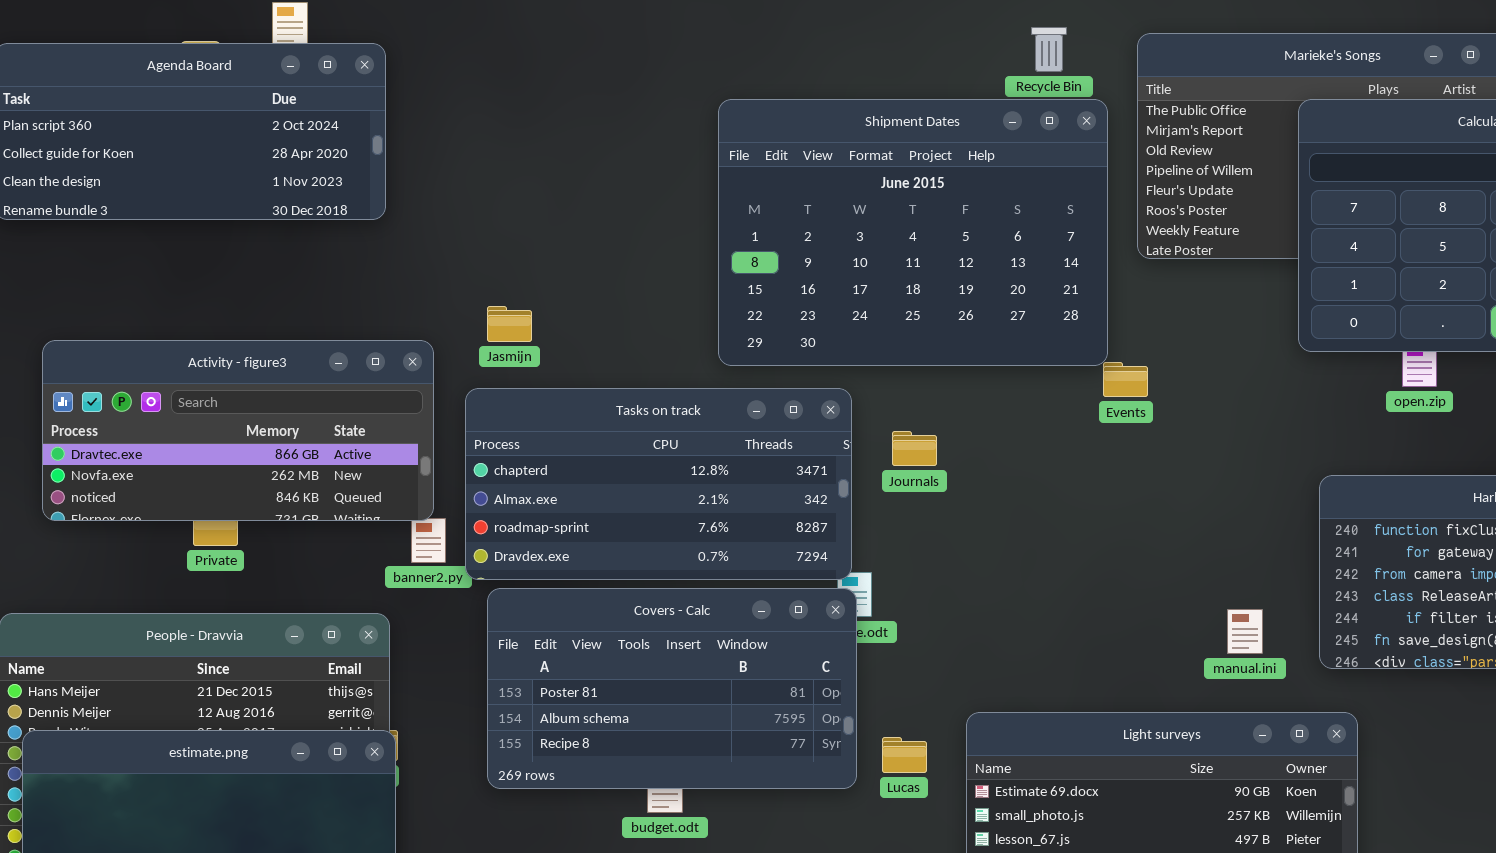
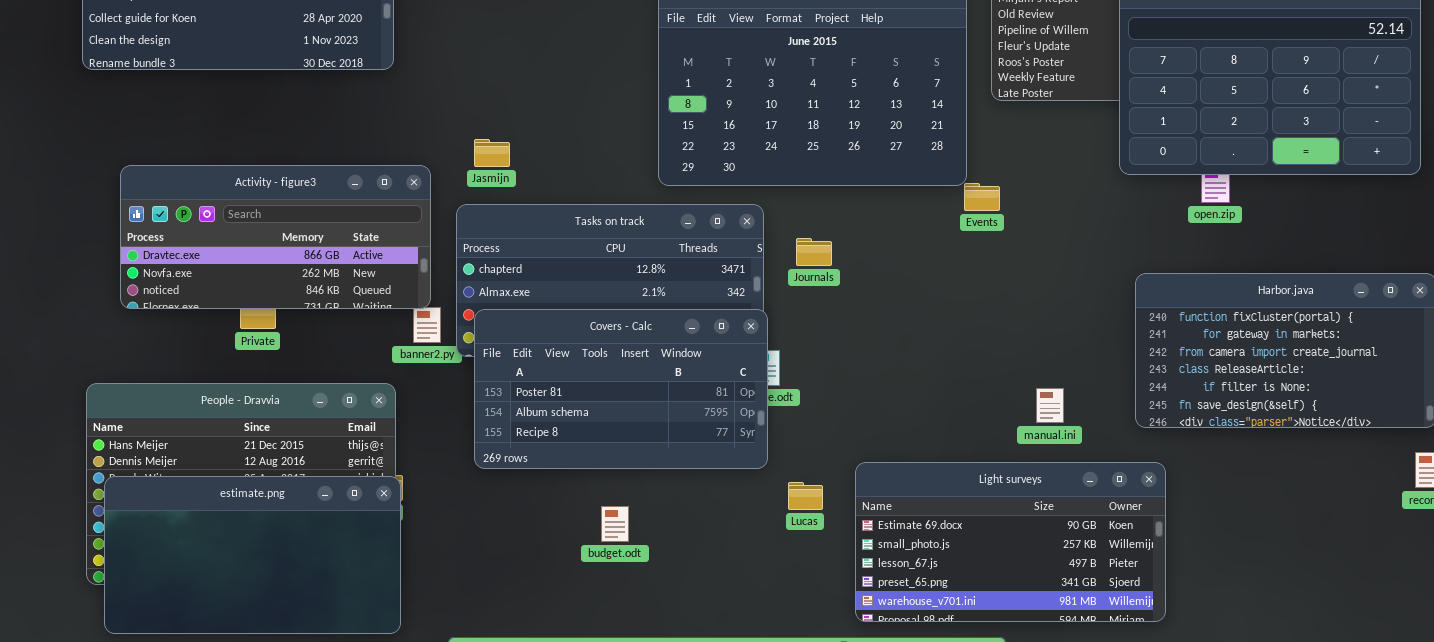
Covers - Calc: [487,588,857,789] -> [474,309,768,469], moved
manual.ini: [1227,609,1263,654] -> [1036,388,1064,423], moved

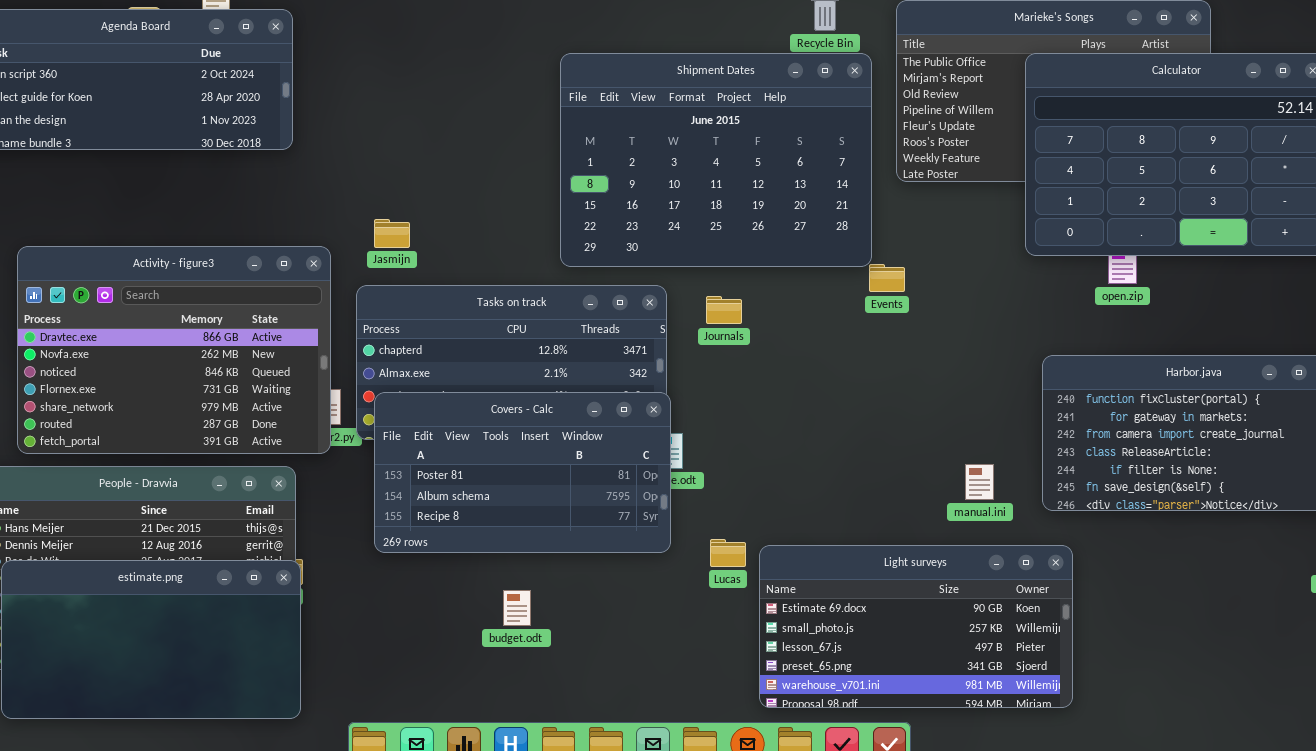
Activity - figure3: [120,165,431,309] -> [17,246,331,454], resized
Journals: [796,238,832,266] -> [706,296,742,324], moved
manual.ini: [1036,388,1064,423] -> [965,464,994,500], moved
Lucas: [788,482,823,510] -> [710,539,746,567], moved

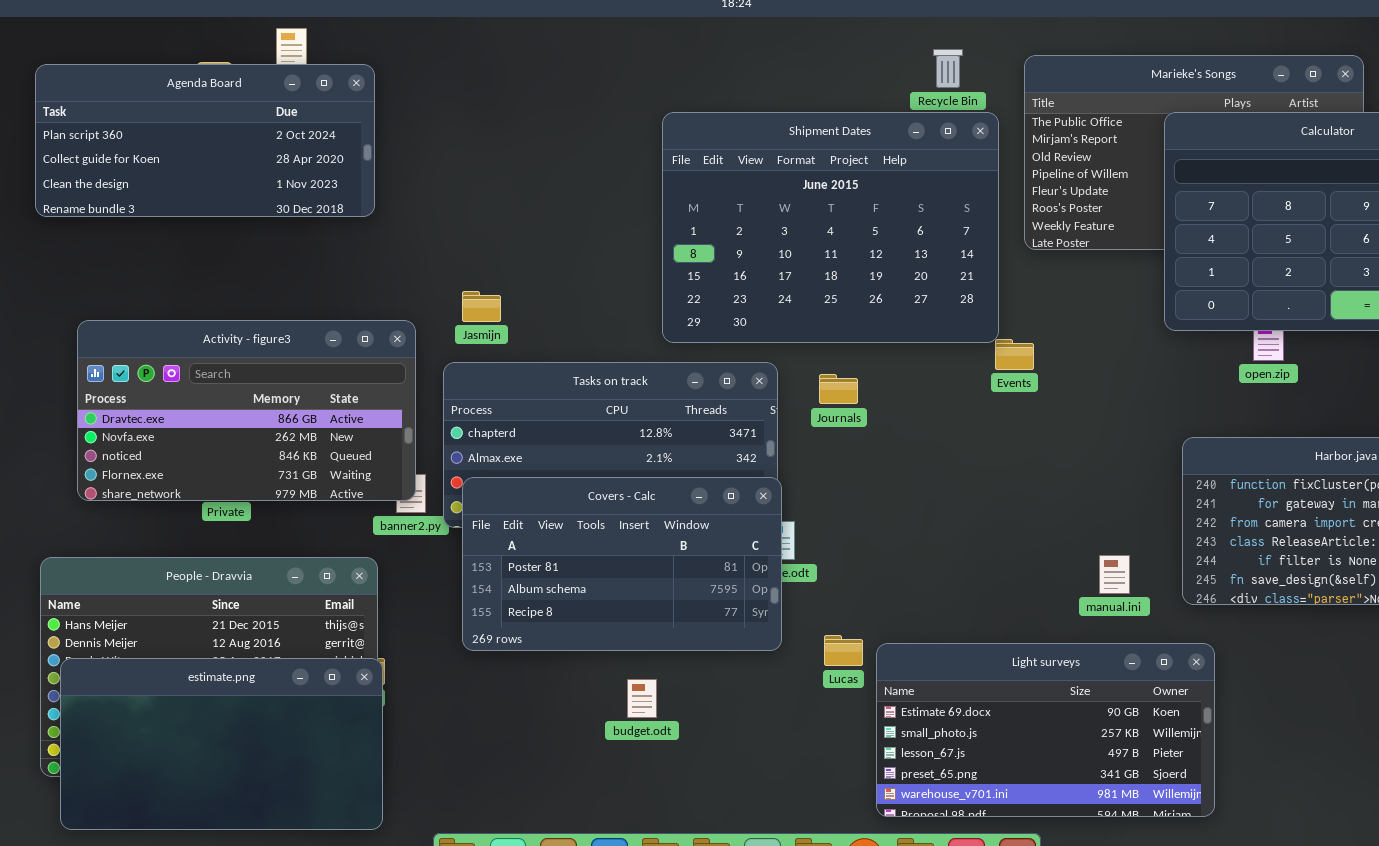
Activity - figure3: [17,246,331,454] -> [77,320,416,501], resized
budget.odt: [503,590,531,626] -> [627,679,657,718], moved

